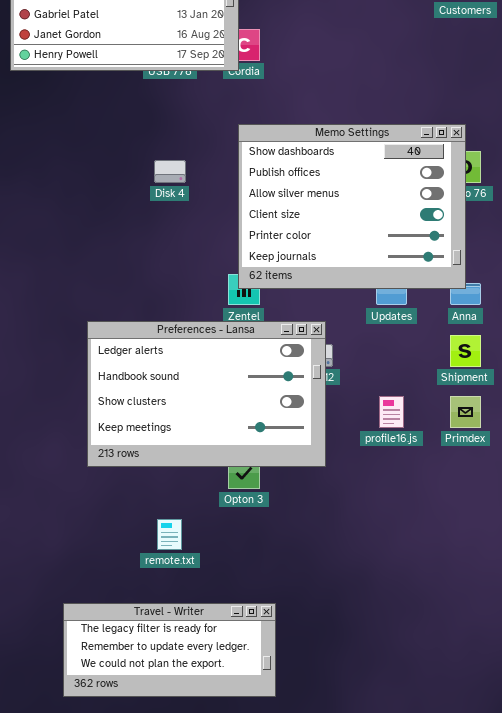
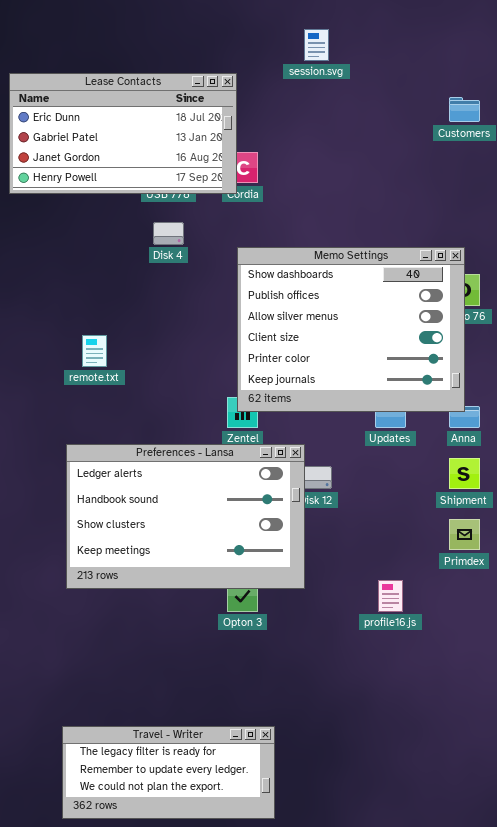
Disk 4: [154,160,186,183] -> [153,222,184,245], moved
Preferences - Lansa: [87,321,326,467] -> [66,444,305,589], moved
profile16.js: [379,396,404,428] -> [378,580,403,612], moved
remote.txt: [157,519,182,550] -> [82,335,107,367], moved

